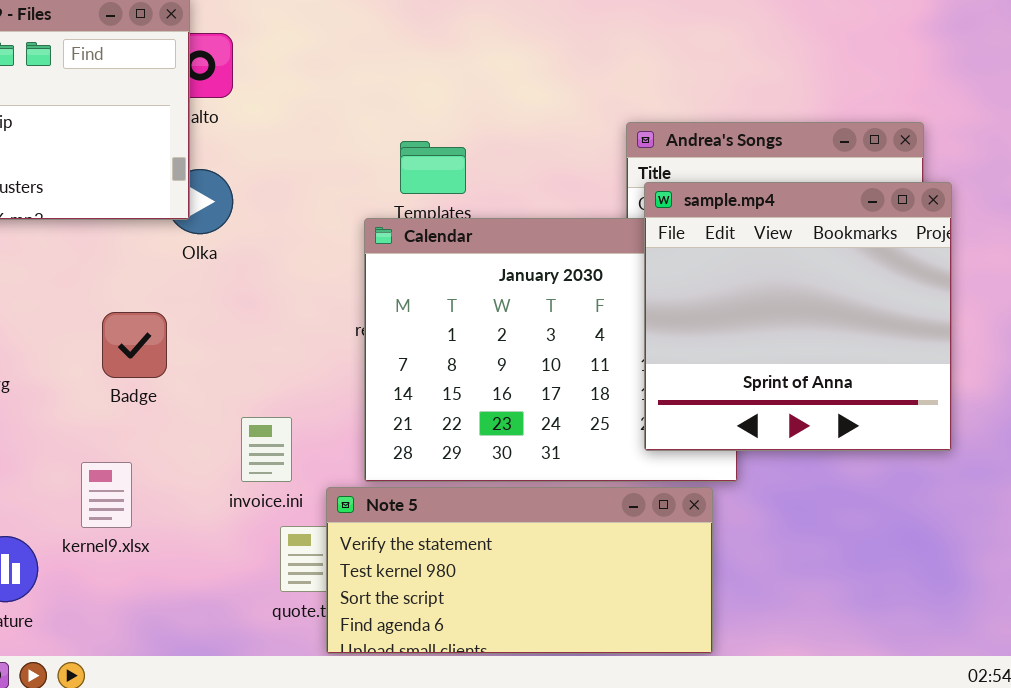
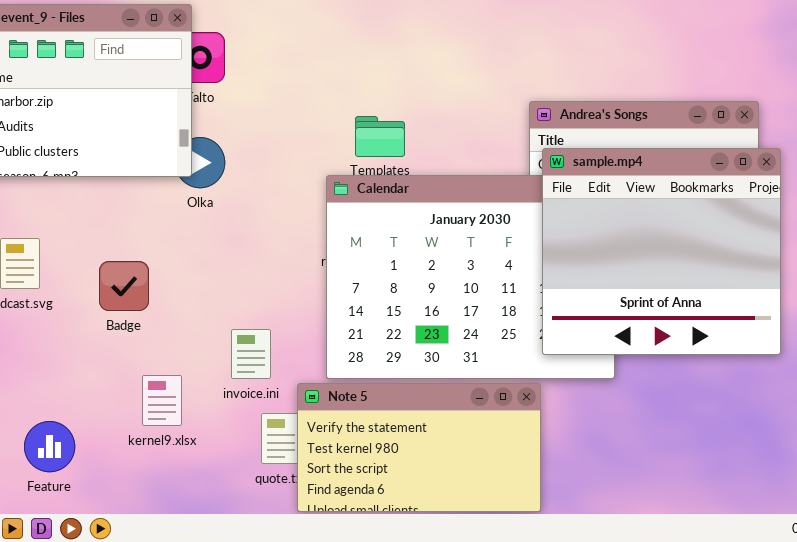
Badge: [102,312,167,378] -> [99,261,149,311], moved
kernel9.xlsx: [81,462,132,528] -> [142,375,182,426], moved
Note 5: [326,487,713,654] -> [297,383,541,512], resized

